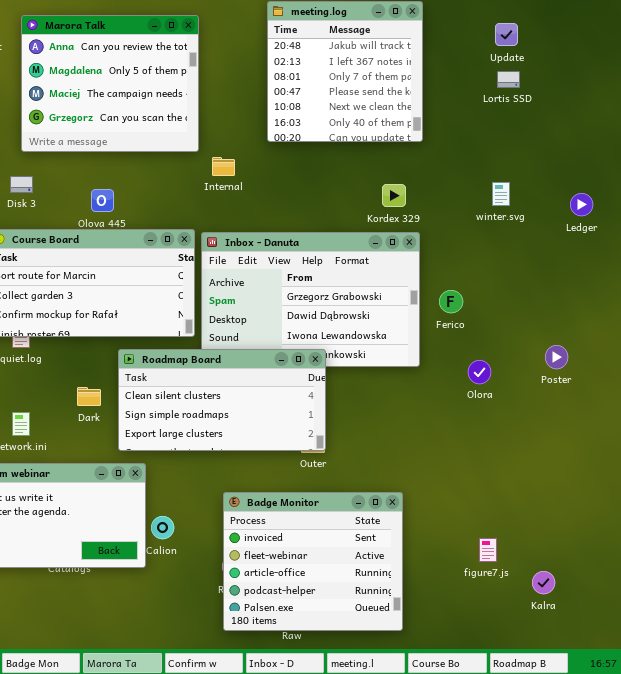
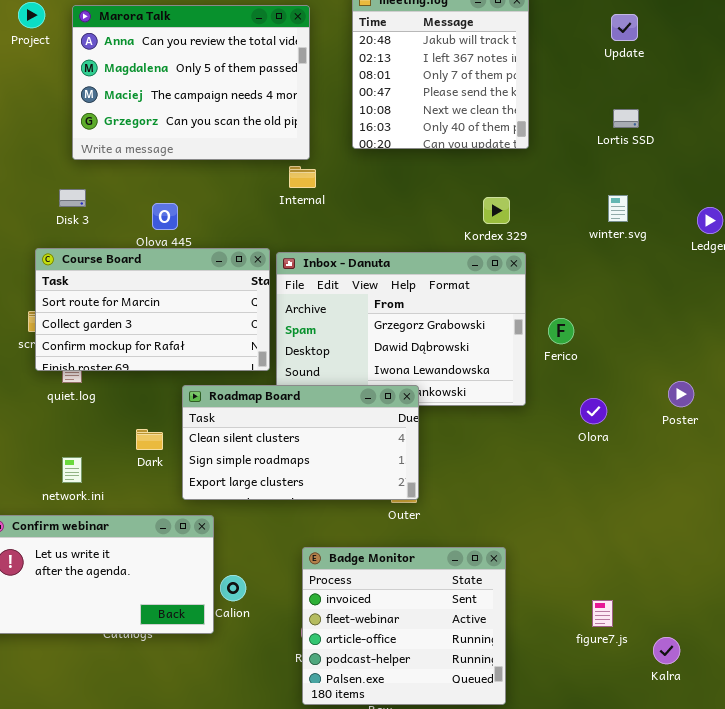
Marora Talk: [21,15,199,152] -> [72,5,310,160], resized
Lortis SSD: [497,71,520,88] -> [613,109,639,128], moved

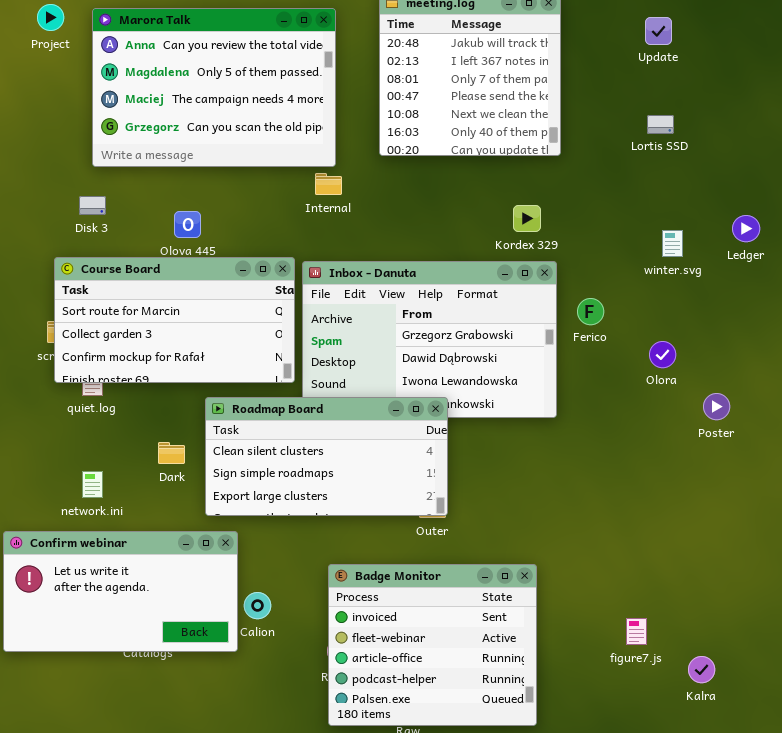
winter.svg: [608,195,628,222] -> [662,230,683,257], moved
Ferico: [548,318,574,344] -> [577,298,604,325], moved
Olora: [580,398,607,424] -> [649,341,676,368], moved

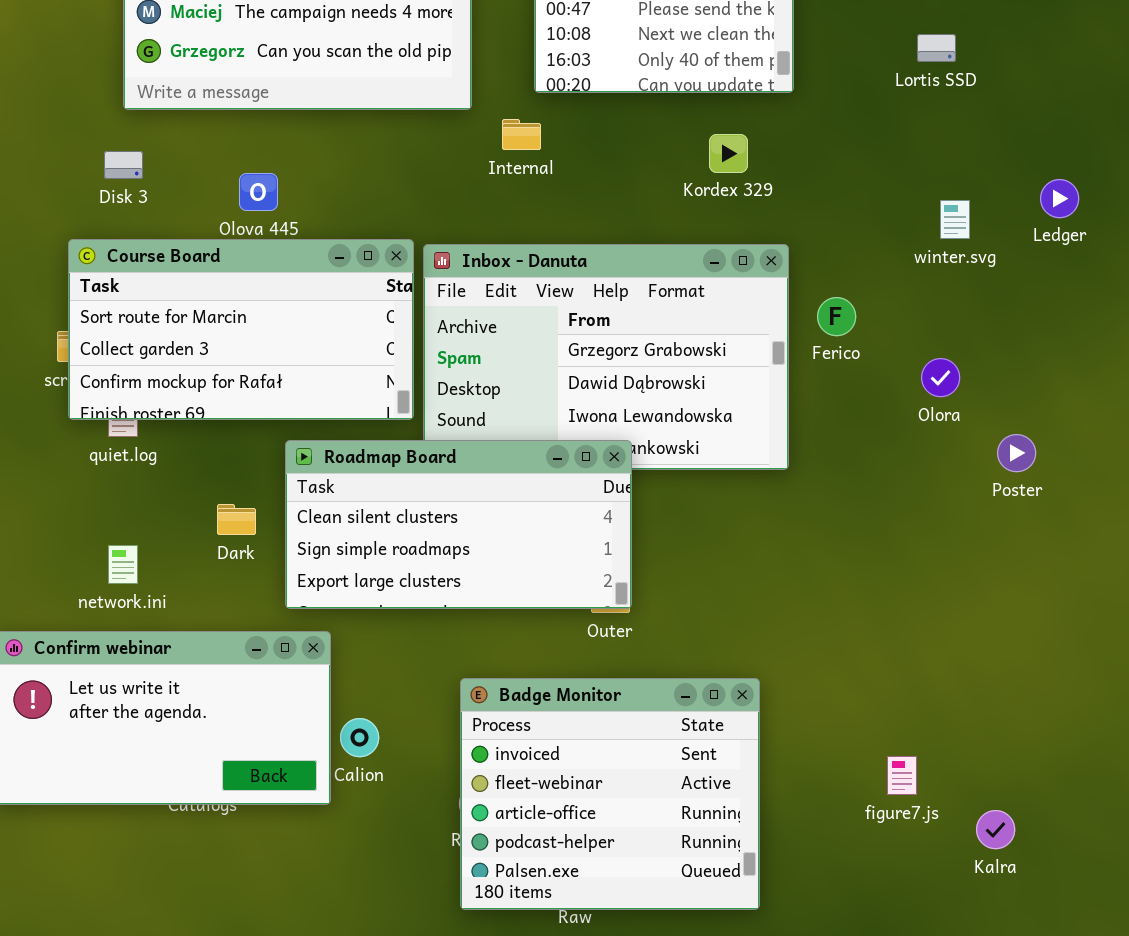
Internal: [315,173,342,195] -> [502,119,541,150], moved
Kordex 329: [513,205,541,232] -> [709,134,748,173], moved

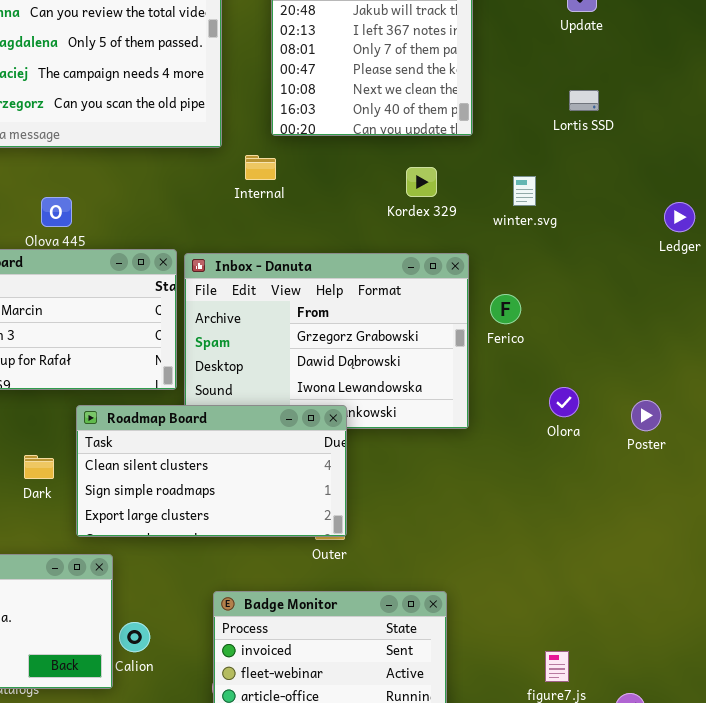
winter.svg: [940,200,970,239] -> [513,176,536,206], moved
Olora: [921,358,960,397] -> [549,387,579,417], moved

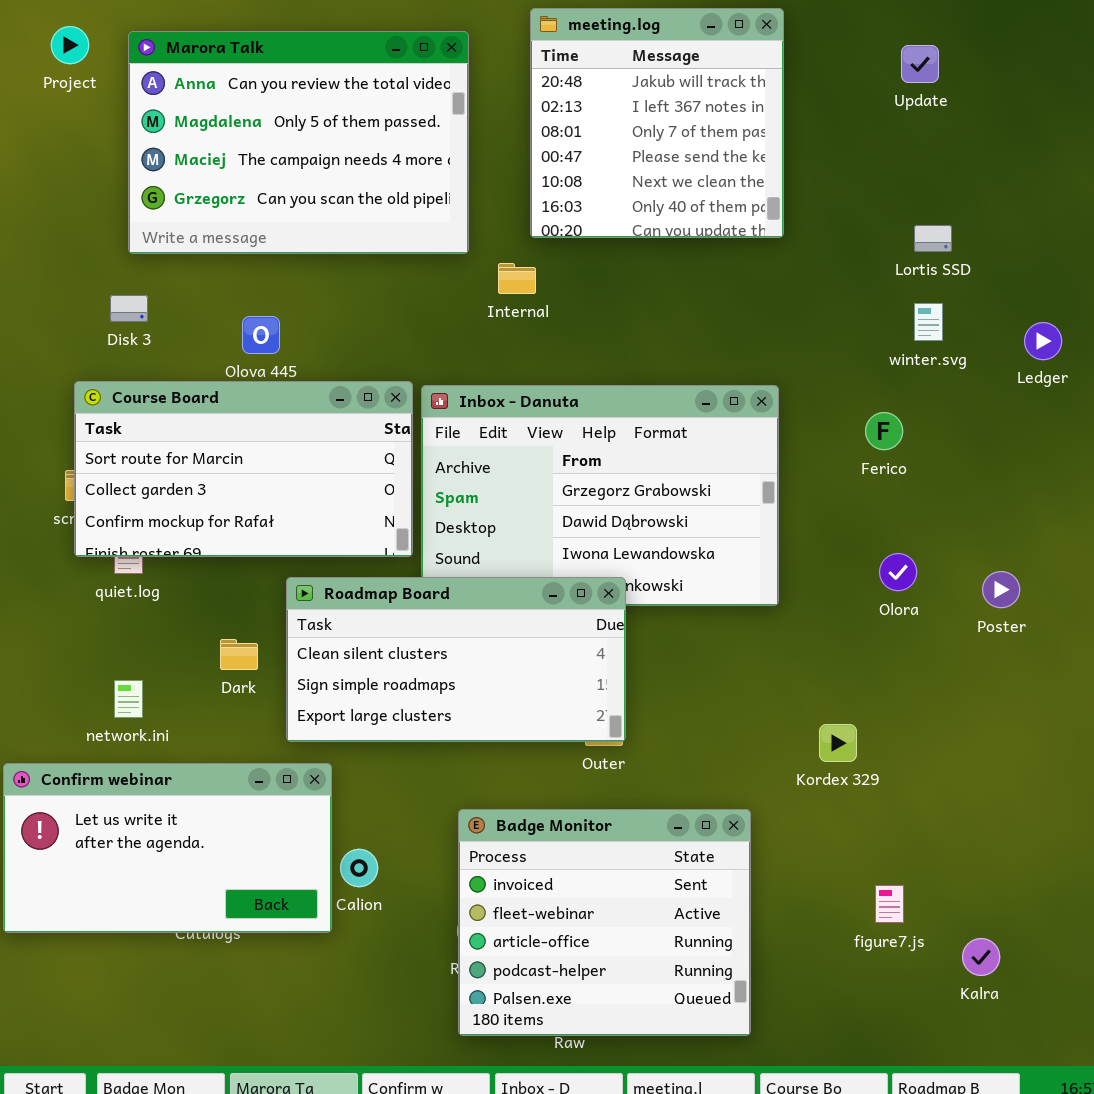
Lortis SSD: [569,90,599,111] -> [914,225,952,252], moved
Kordex 329: [406,167,437,197] -> [819,724,857,762], moved
winter.svg: [513,176,536,206] -> [914,303,943,341], moved
Ferico: [490,294,521,324] -> [865,412,903,450], moved

